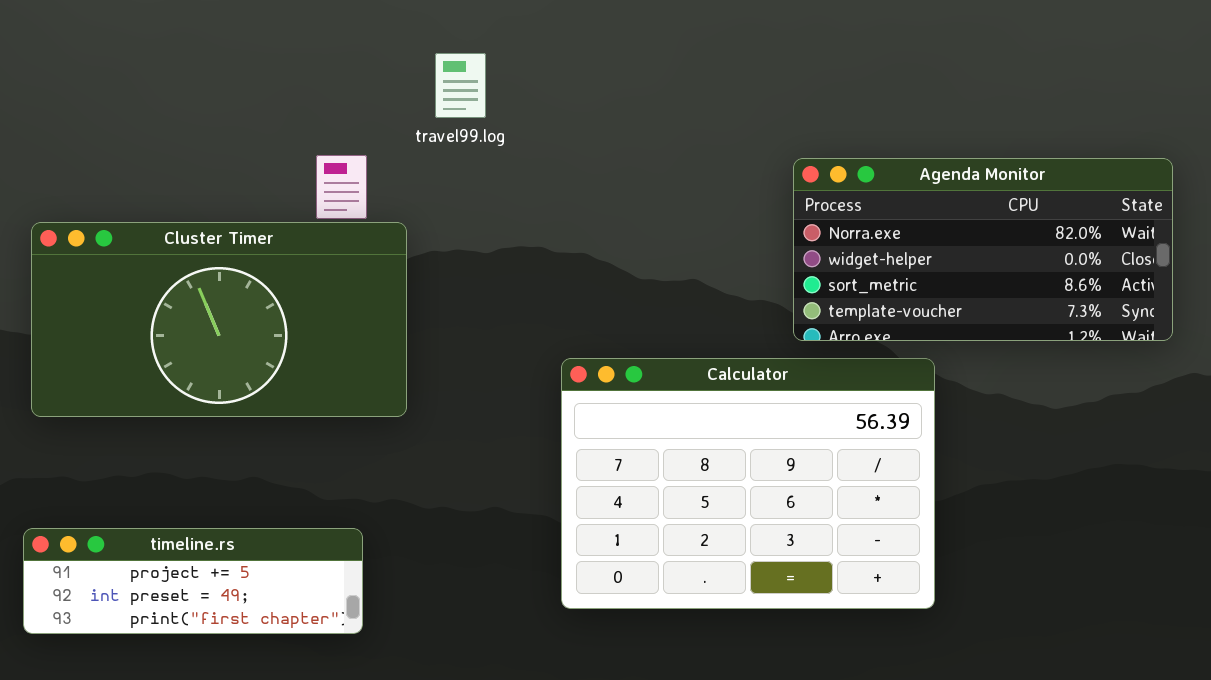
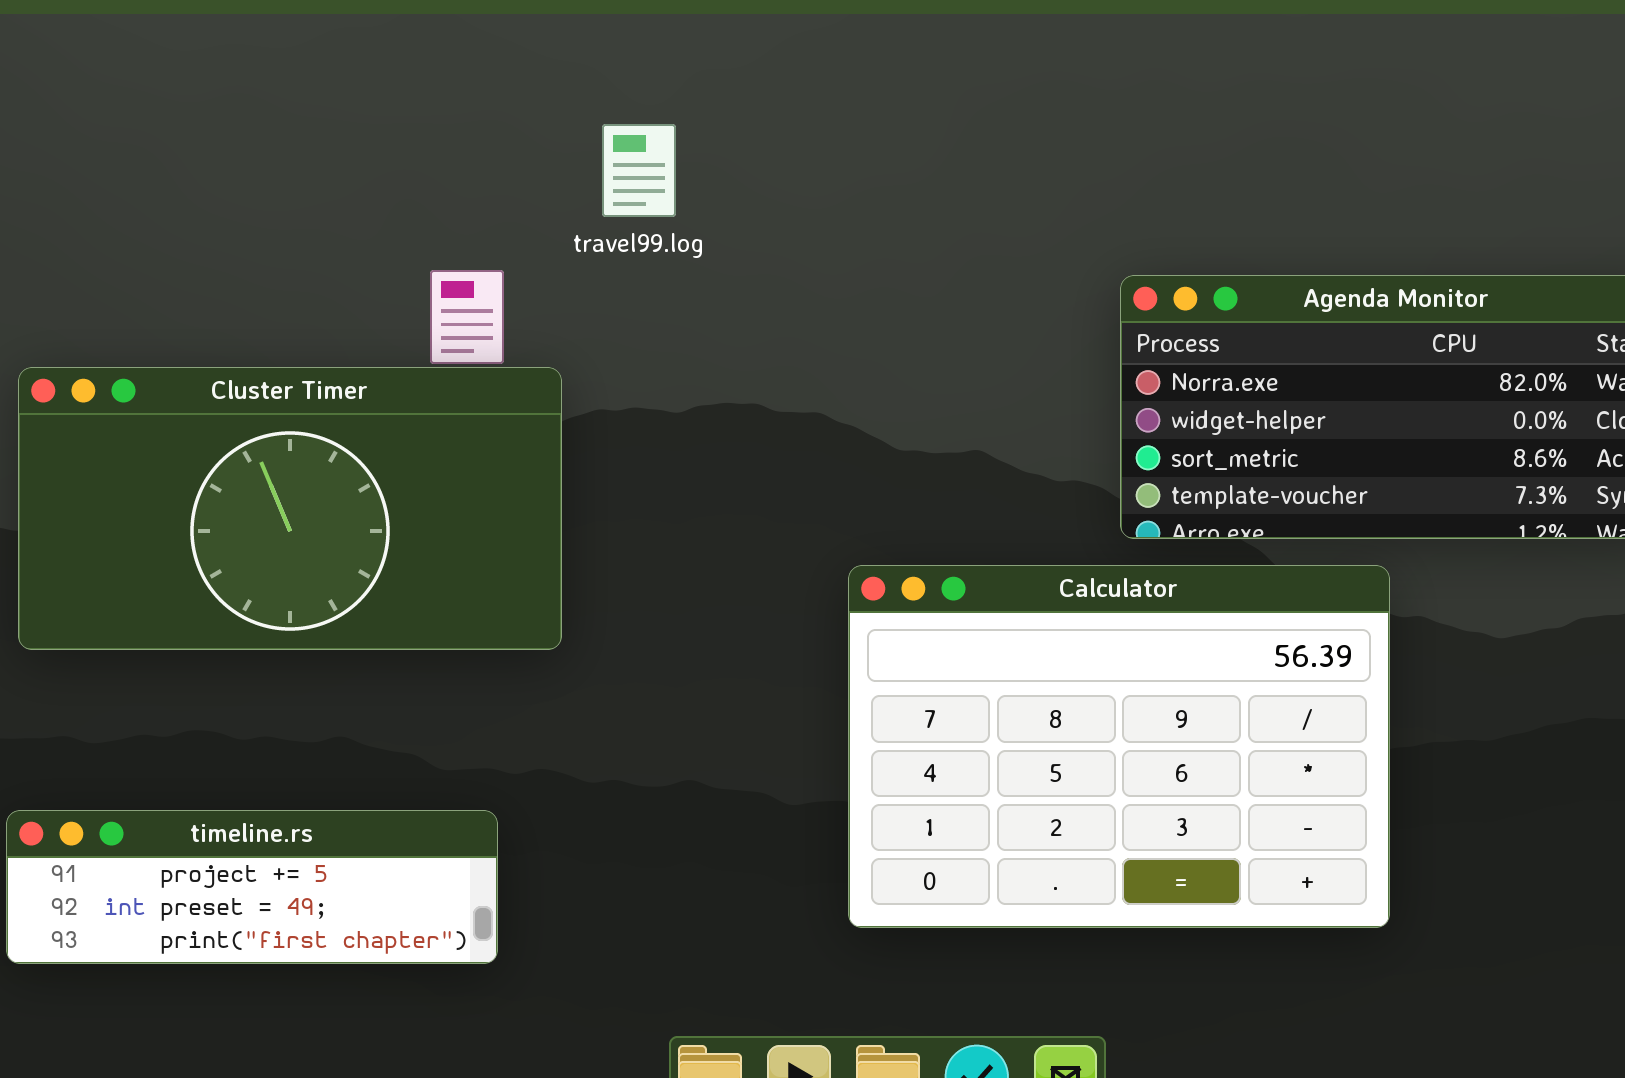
Calculator: [561,358,935,609] -> [848,565,1390,928], moved

